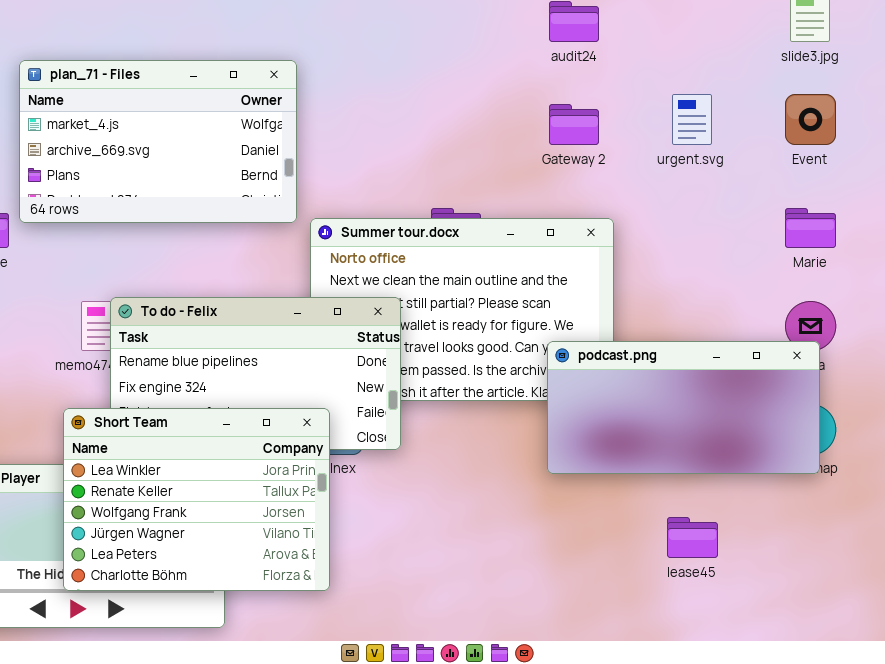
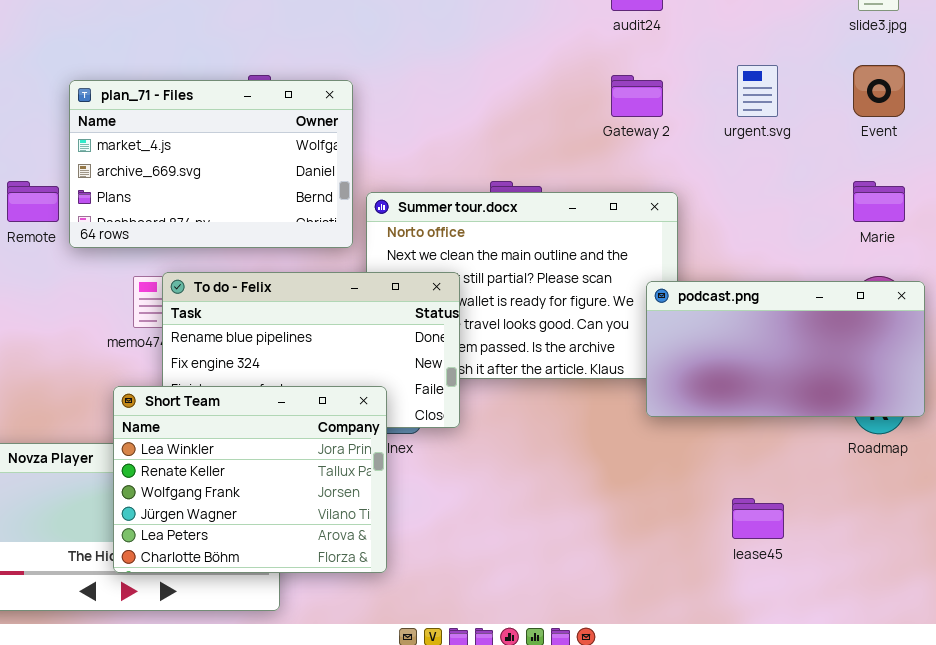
plan_71 - Files: [19,60,297,223] -> [69,80,353,248], moved
podcast.png: [547,341,820,474] -> [646,281,925,417], moved

